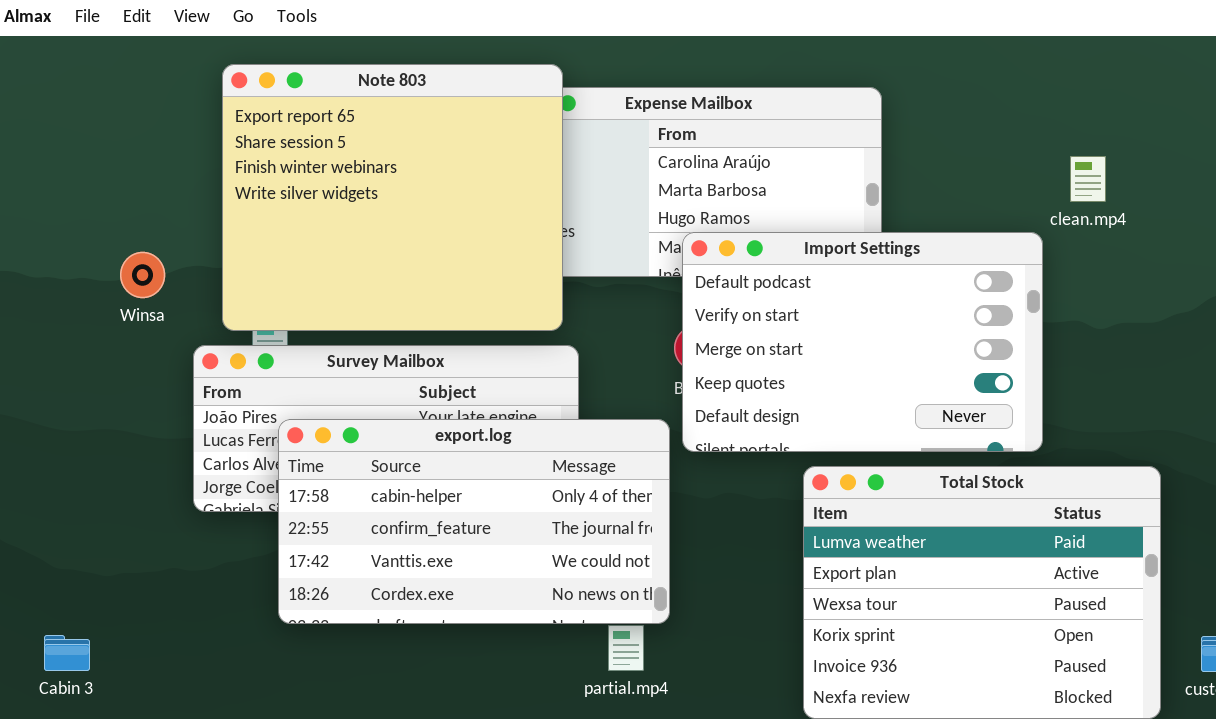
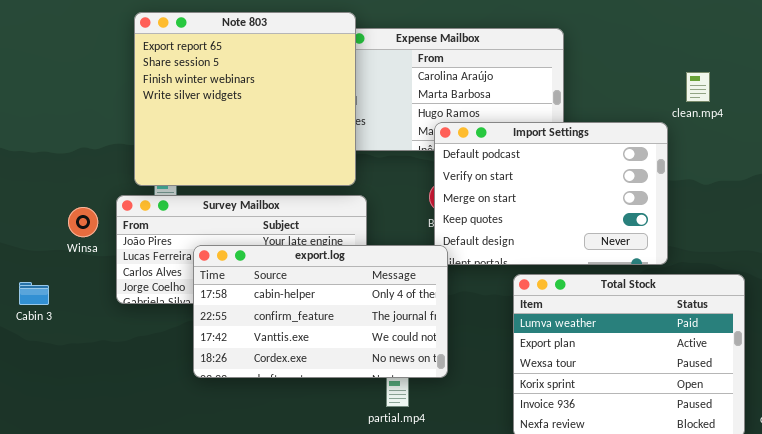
Winsa: [120,252,165,298] -> [68,207,98,237], moved
export.log: [278,419,670,624] -> [193,245,448,378], moved
Cabin 3: [44,635,90,671] -> [19,282,49,305], moved

